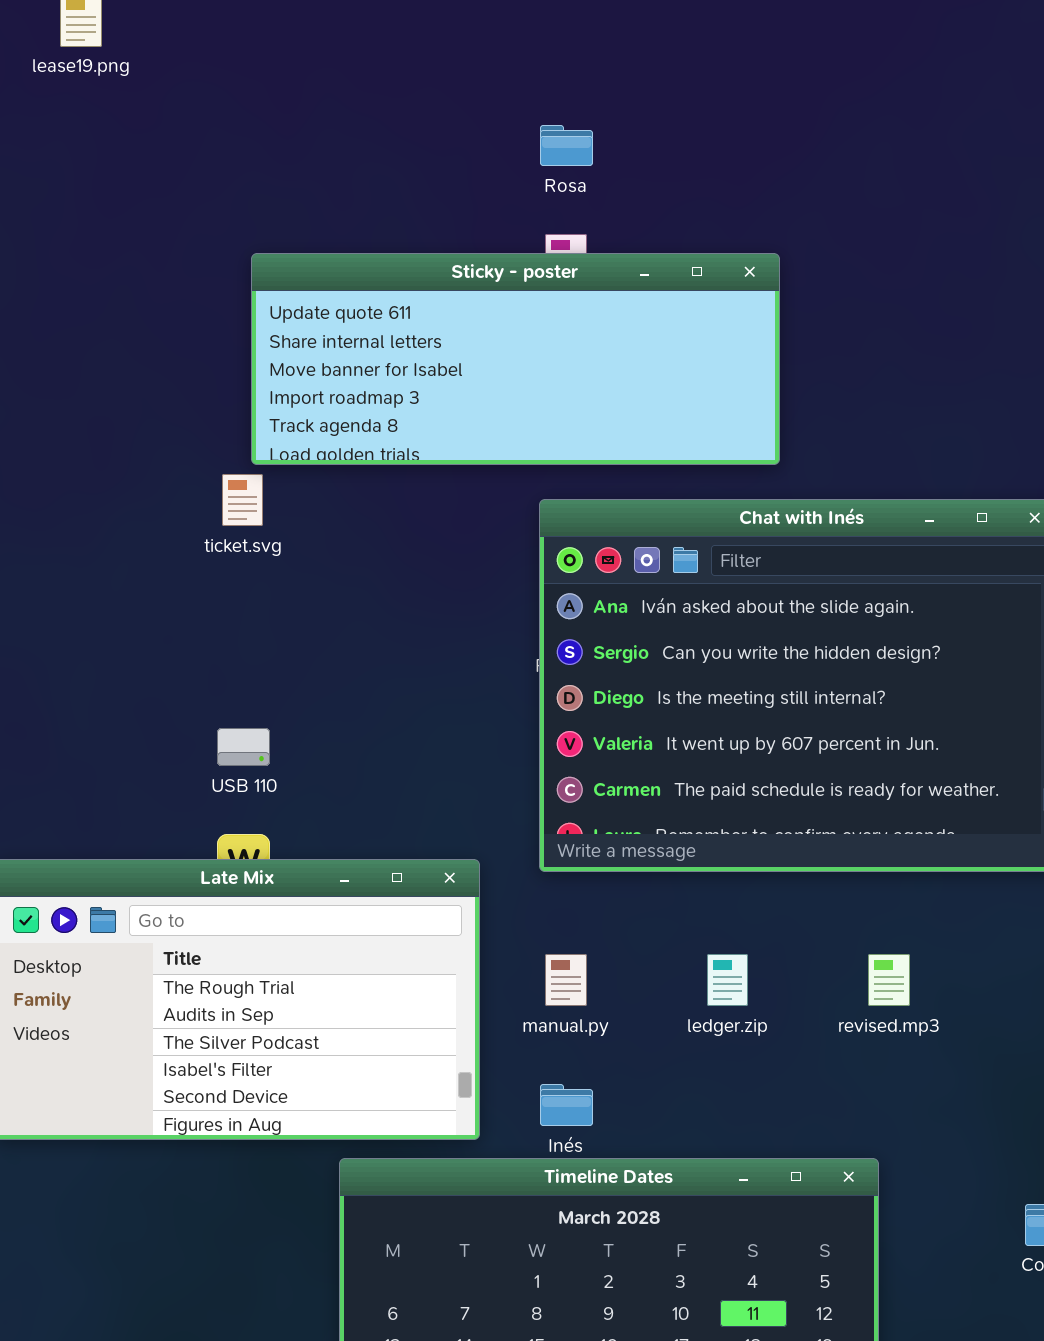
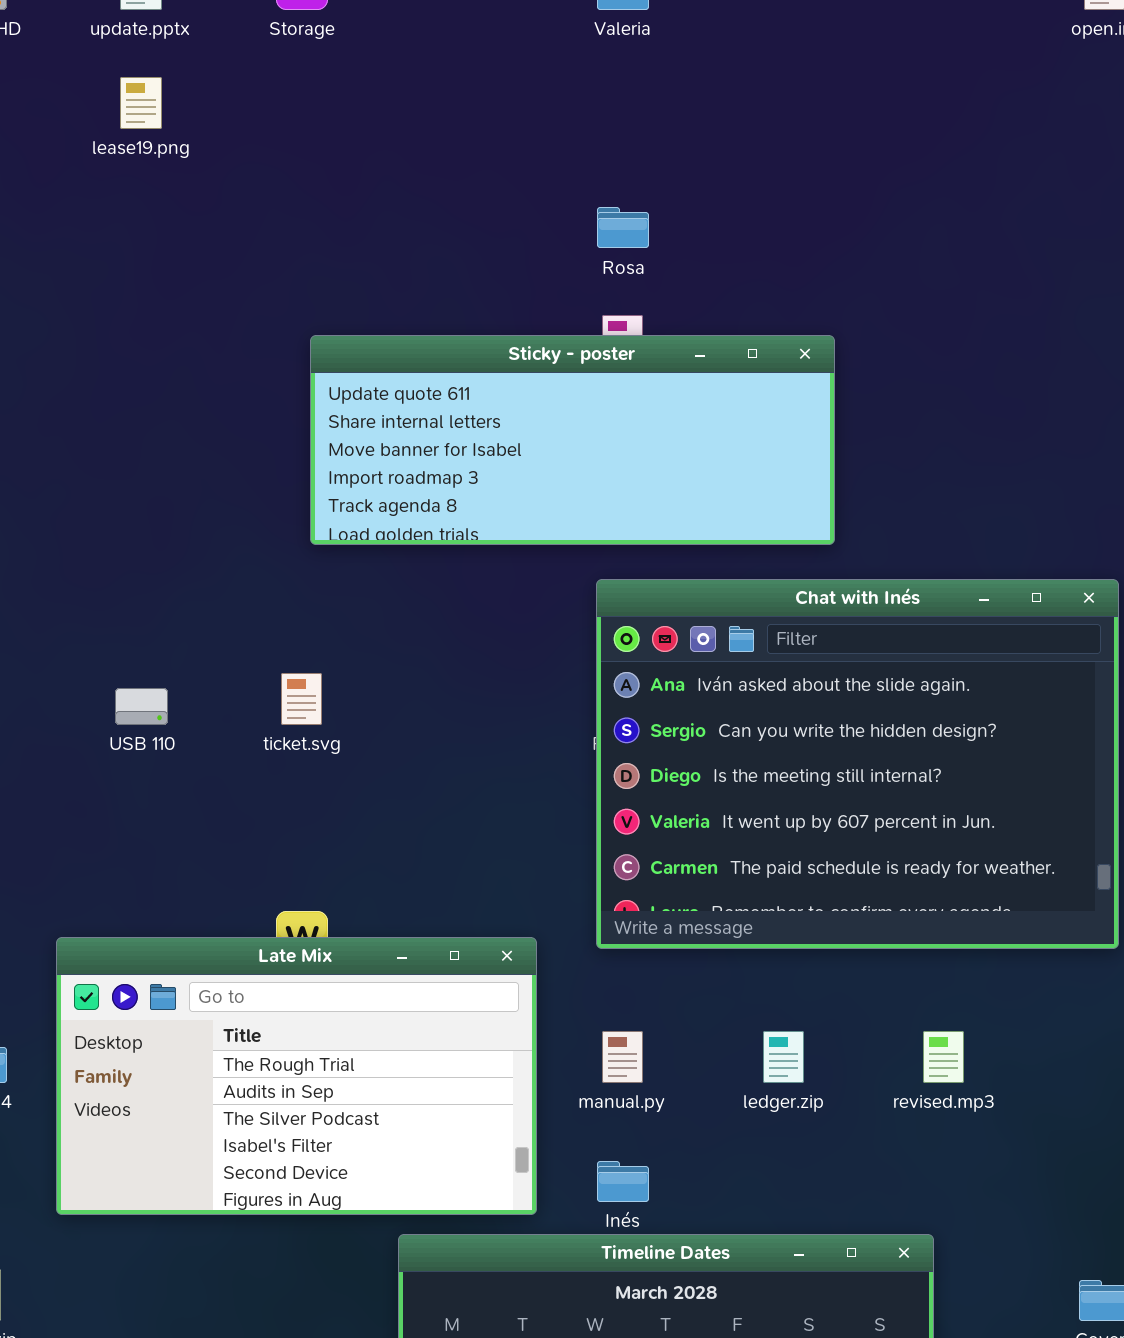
ticket.svg: [222,474,263,526] -> [281,673,322,725], moved
USB 110: [217,728,270,766] -> [115,688,168,725], moved

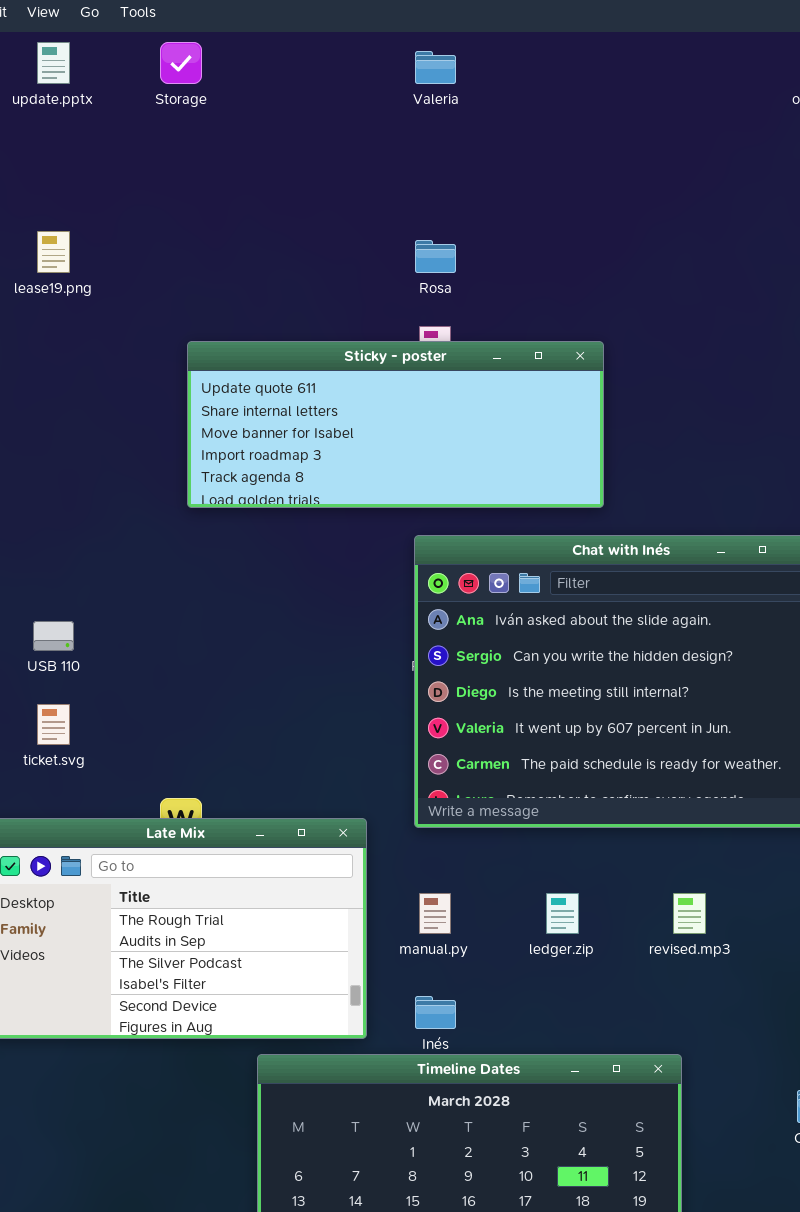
lease19.png: [120,77,162,129] -> [37,231,70,273], moved
ticket.svg: [281,673,322,725] -> [37,704,70,745], moved

